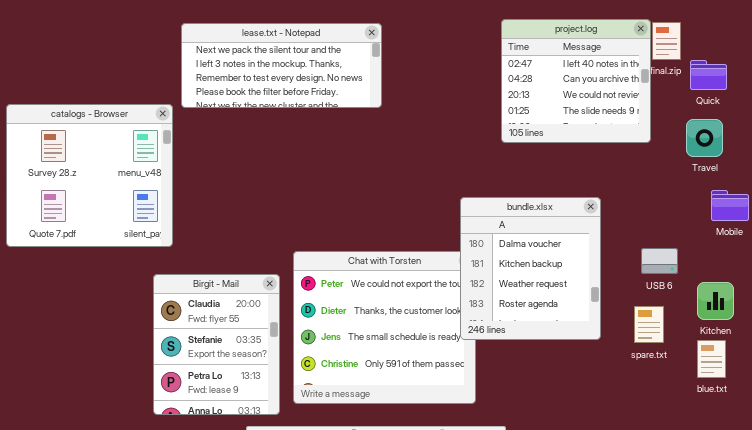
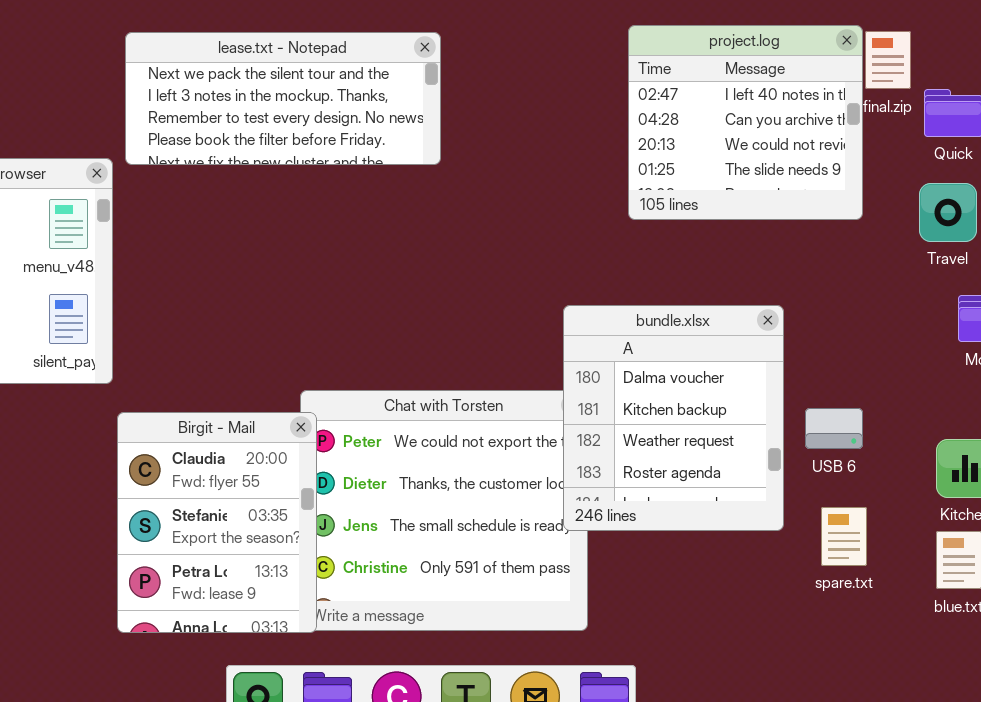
USB 6: [641,248,678,274] -> [805,408,863,449], moved
Birgit - Mail: [153,274,280,415] -> [117,412,317,633], moved
spare.txt: [634,306,664,343] -> [821,507,867,566], moved

